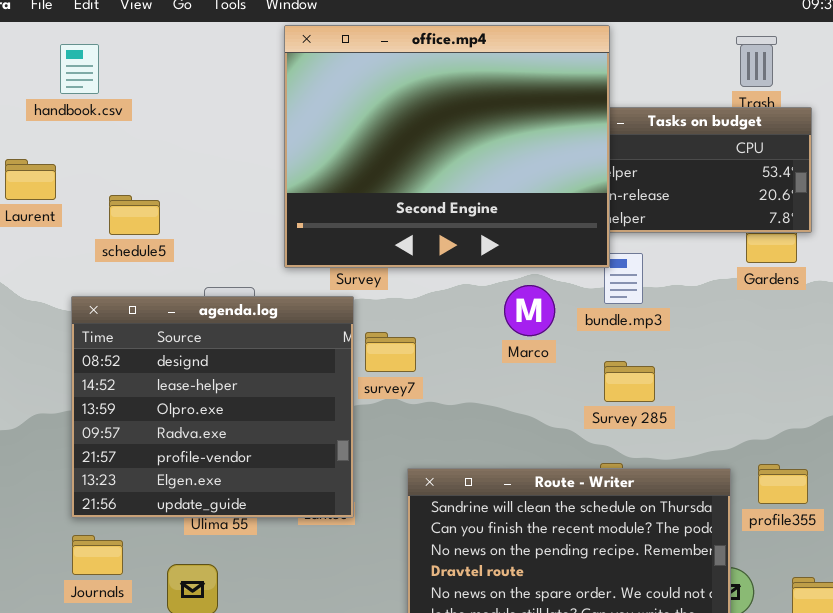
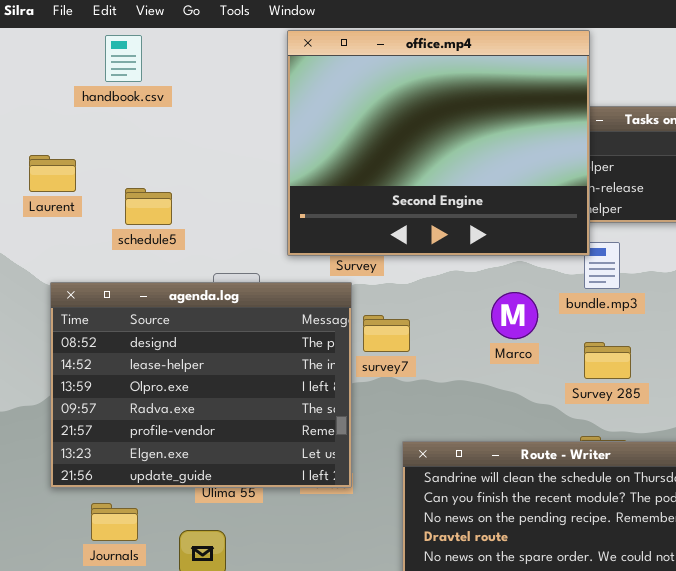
handbook.csv: [60,44,99,94] -> [105,35,142,82], moved
Marco: [504,285,555,336] -> [491,292,538,339], moved
agenda.log: [71,296,354,518] -> [50,282,352,488], resized

